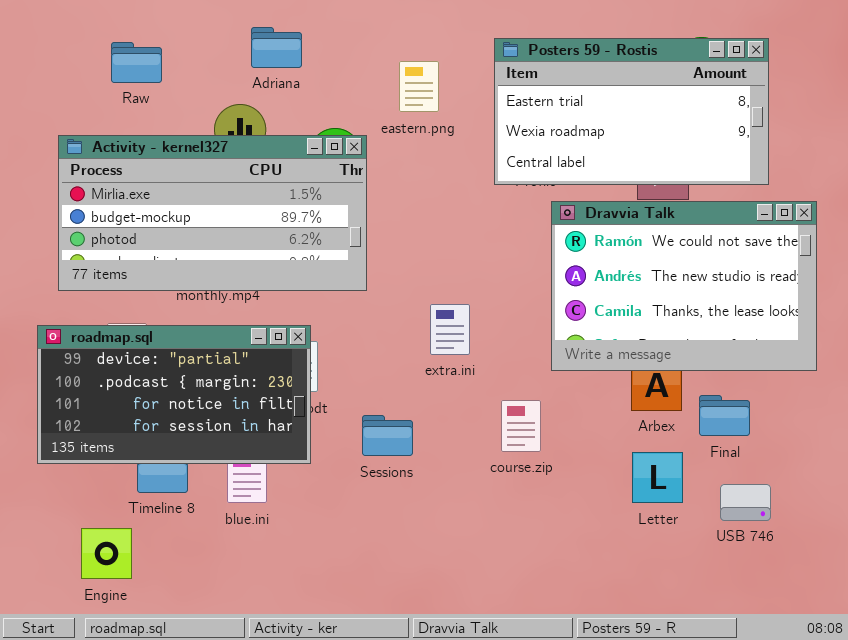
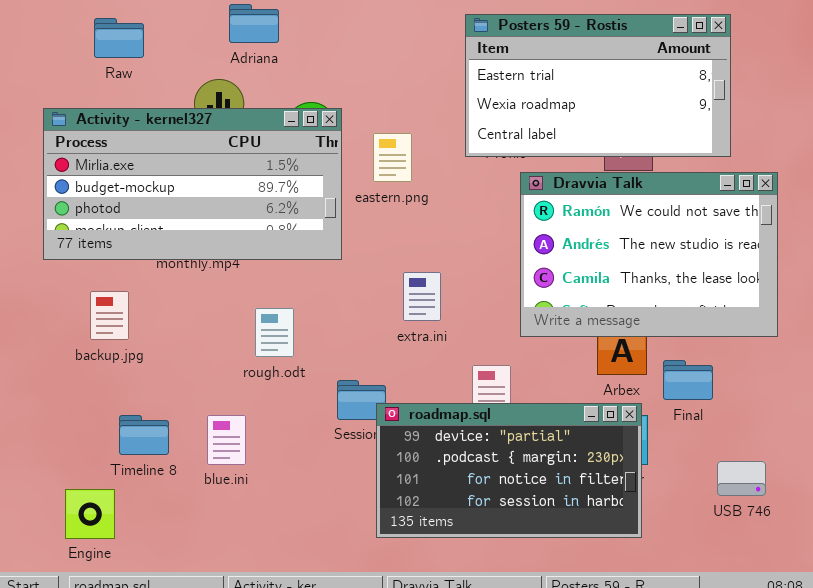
eastern.png: [399,61,439,112] -> [373,133,412,182], moved
roadmap.sql: [37,325,311,464] -> [376,403,642,538], moved
USB 746: [720,484,771,521] -> [717,461,766,496], moved

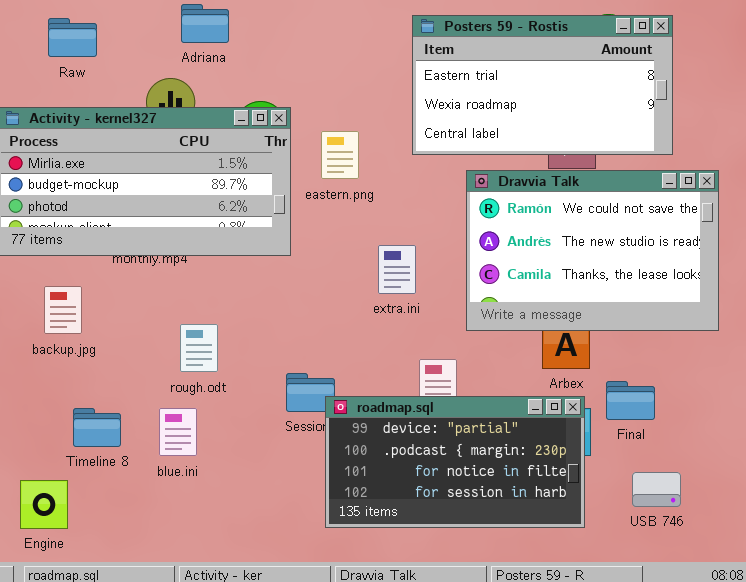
extra.ini: [403,272,441,321] -> [378,245,416,294], moved
rough.odt: [255,308,294,357] -> [180,324,218,372], moved
Final: [663,360,713,400] -> [606,381,655,420], moved
USB 746: [717,461,766,496] -> [632,472,681,507], moved

